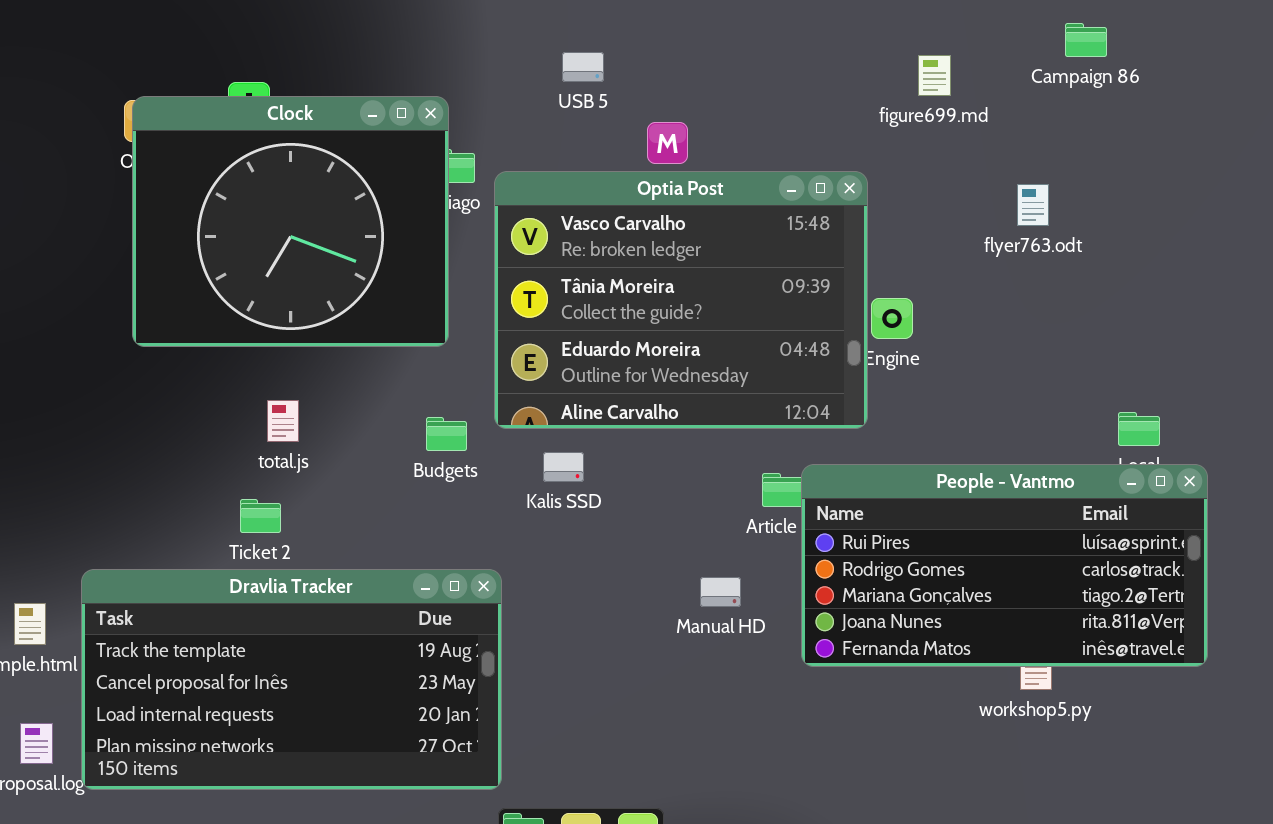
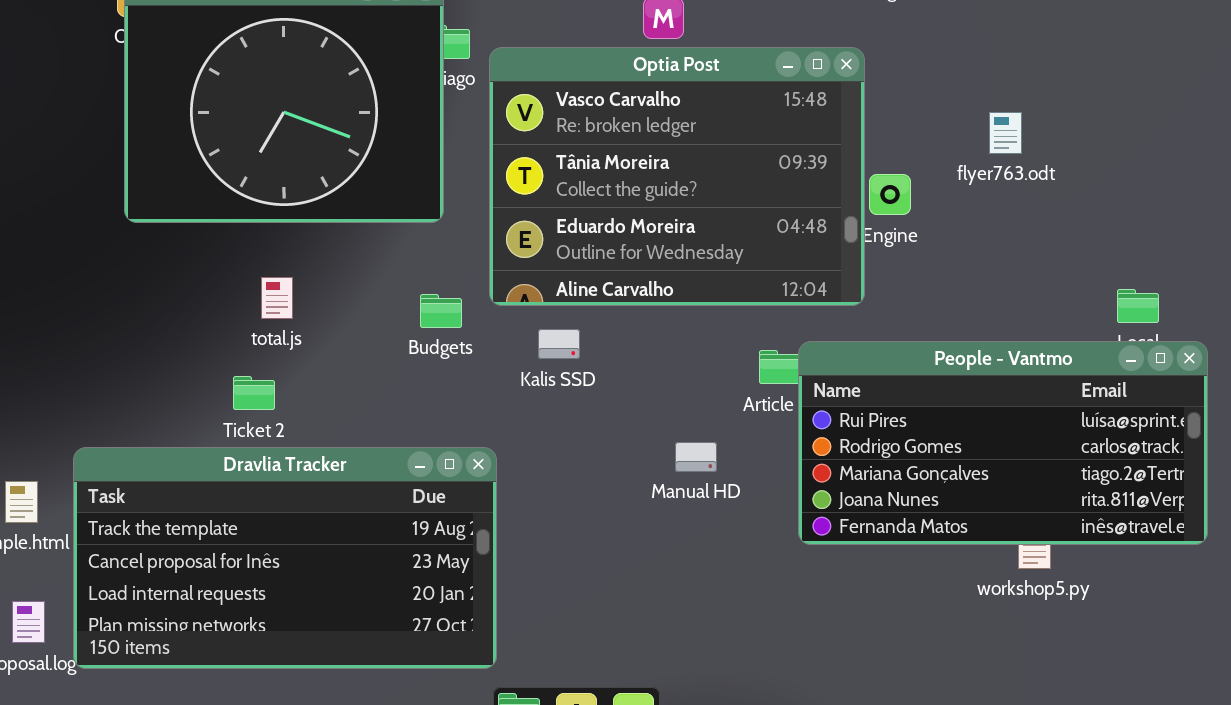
flyer763.odt: [1017,184,1049,226] -> [989,112,1022,154], moved
Manual HD: [700,577,741,607] -> [675,442,717,472], moved

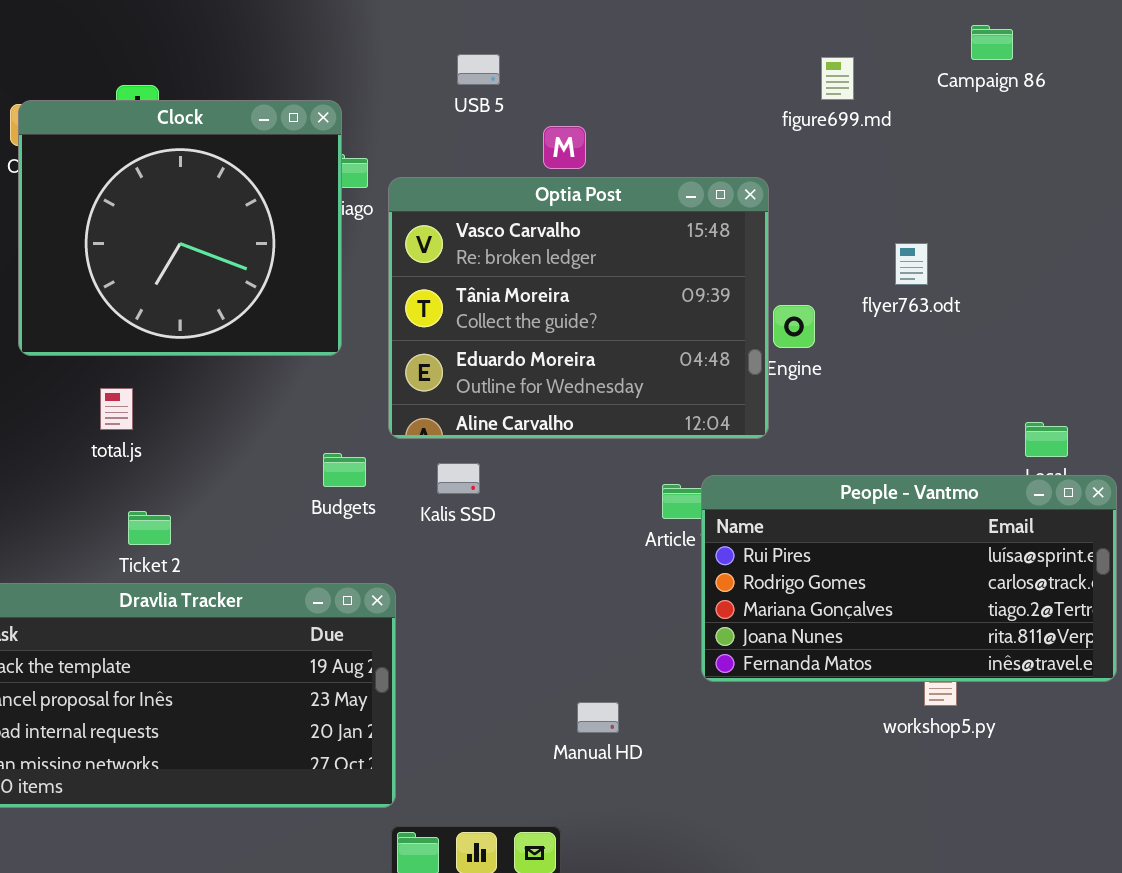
total.js: [261,277,293,319] -> [100,388,133,430], moved
Budgets: [420,294,462,328] -> [323,453,366,487], moved
Manual HD: [675,442,717,472] -> [577,702,619,733], moved

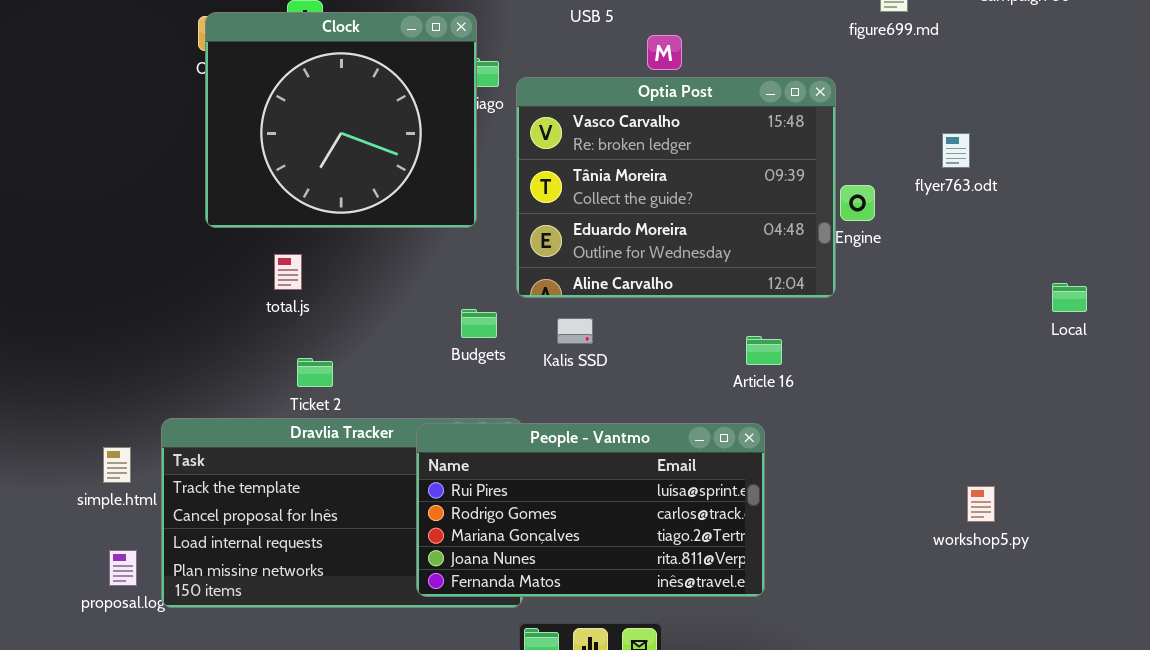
People - Vantmo: [701,475,1117,682] -> [416,423,765,597], moved

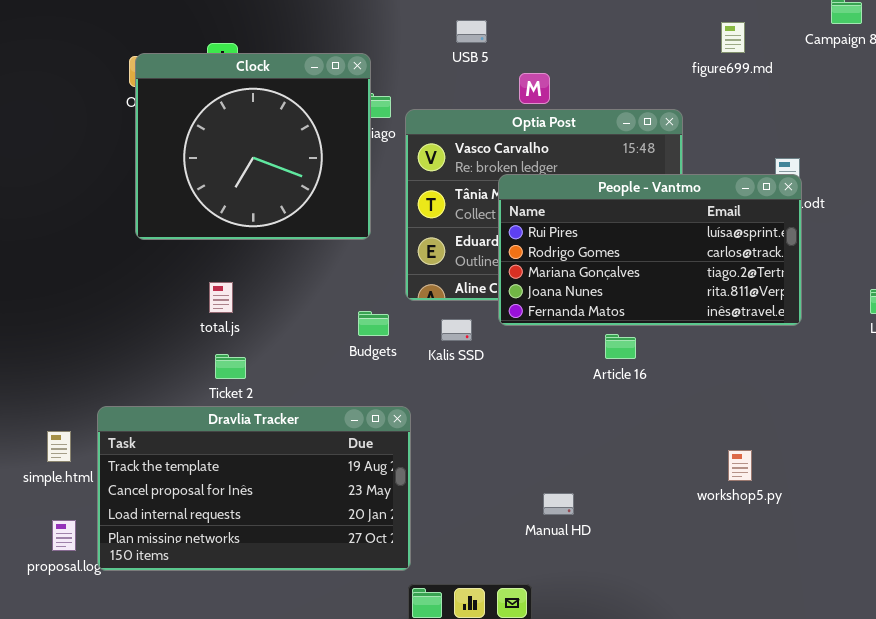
total.js: [274,254,302,290] -> [209,282,233,313], moved
People - Vantmo: [416,423,765,597] -> [498,174,802,326], moved
workshop5.py: [967,486,995,522] -> [728,450,752,481], moved

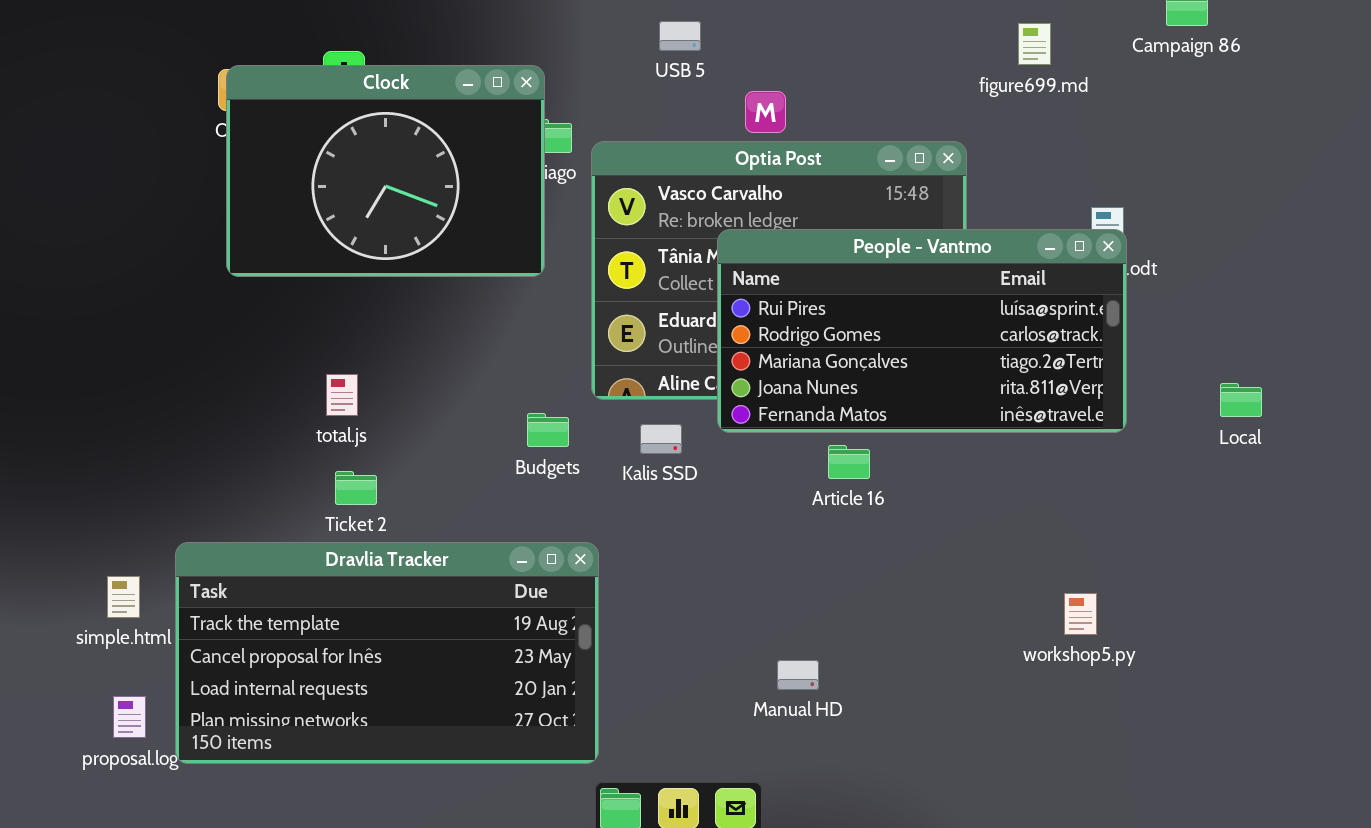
Clock: [135,53,371,240] -> [226,65,545,277], resized
Article 16: [605,334,636,359] -> [828,445,870,479], moved
workshop5.py: [728,450,752,481] -> [1064,593,1097,635], moved

